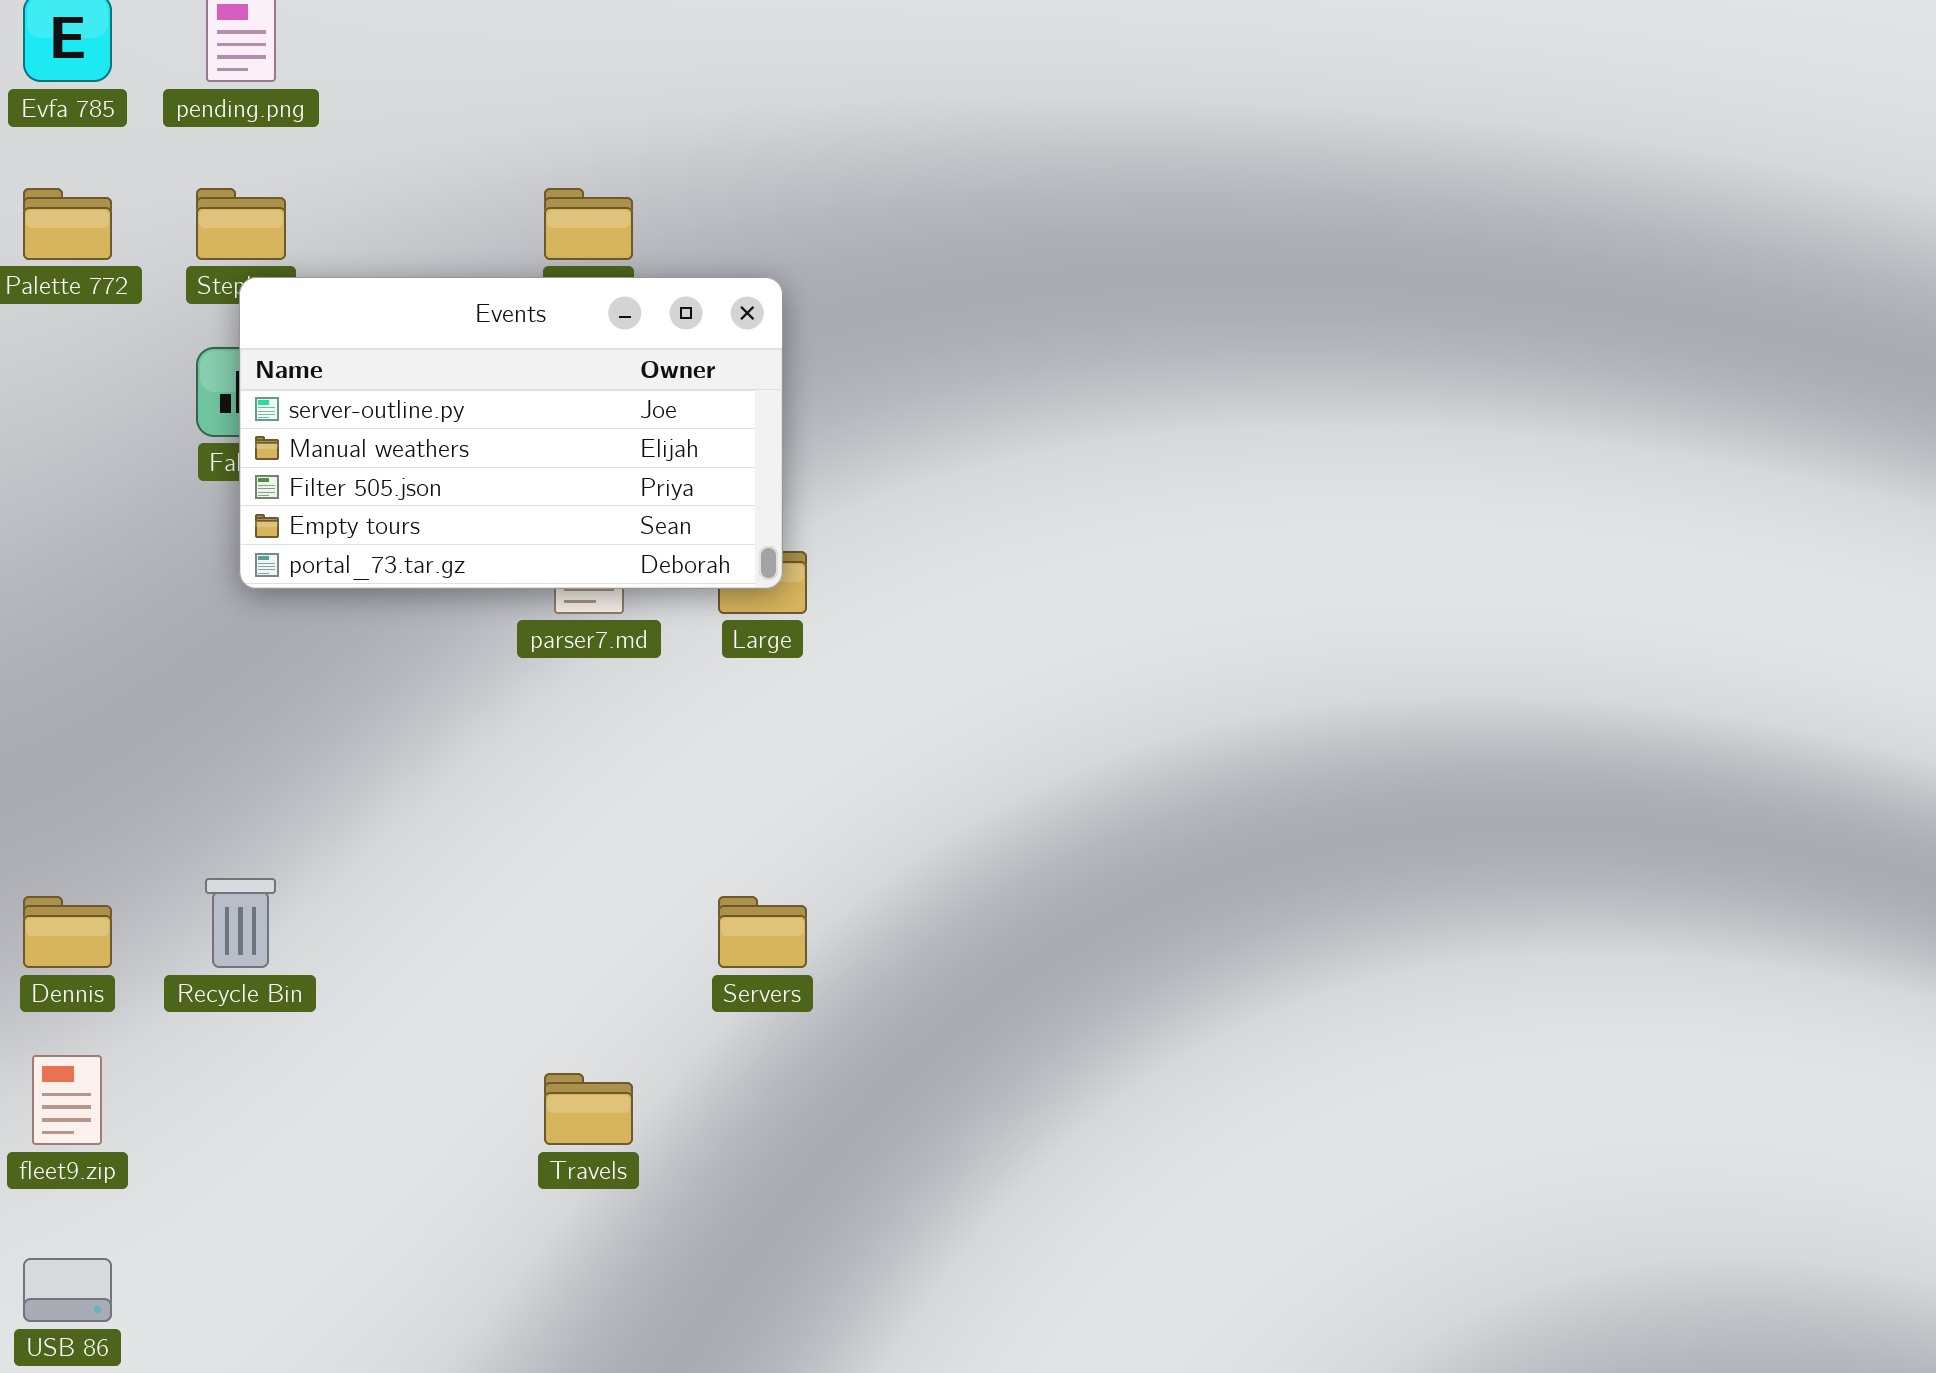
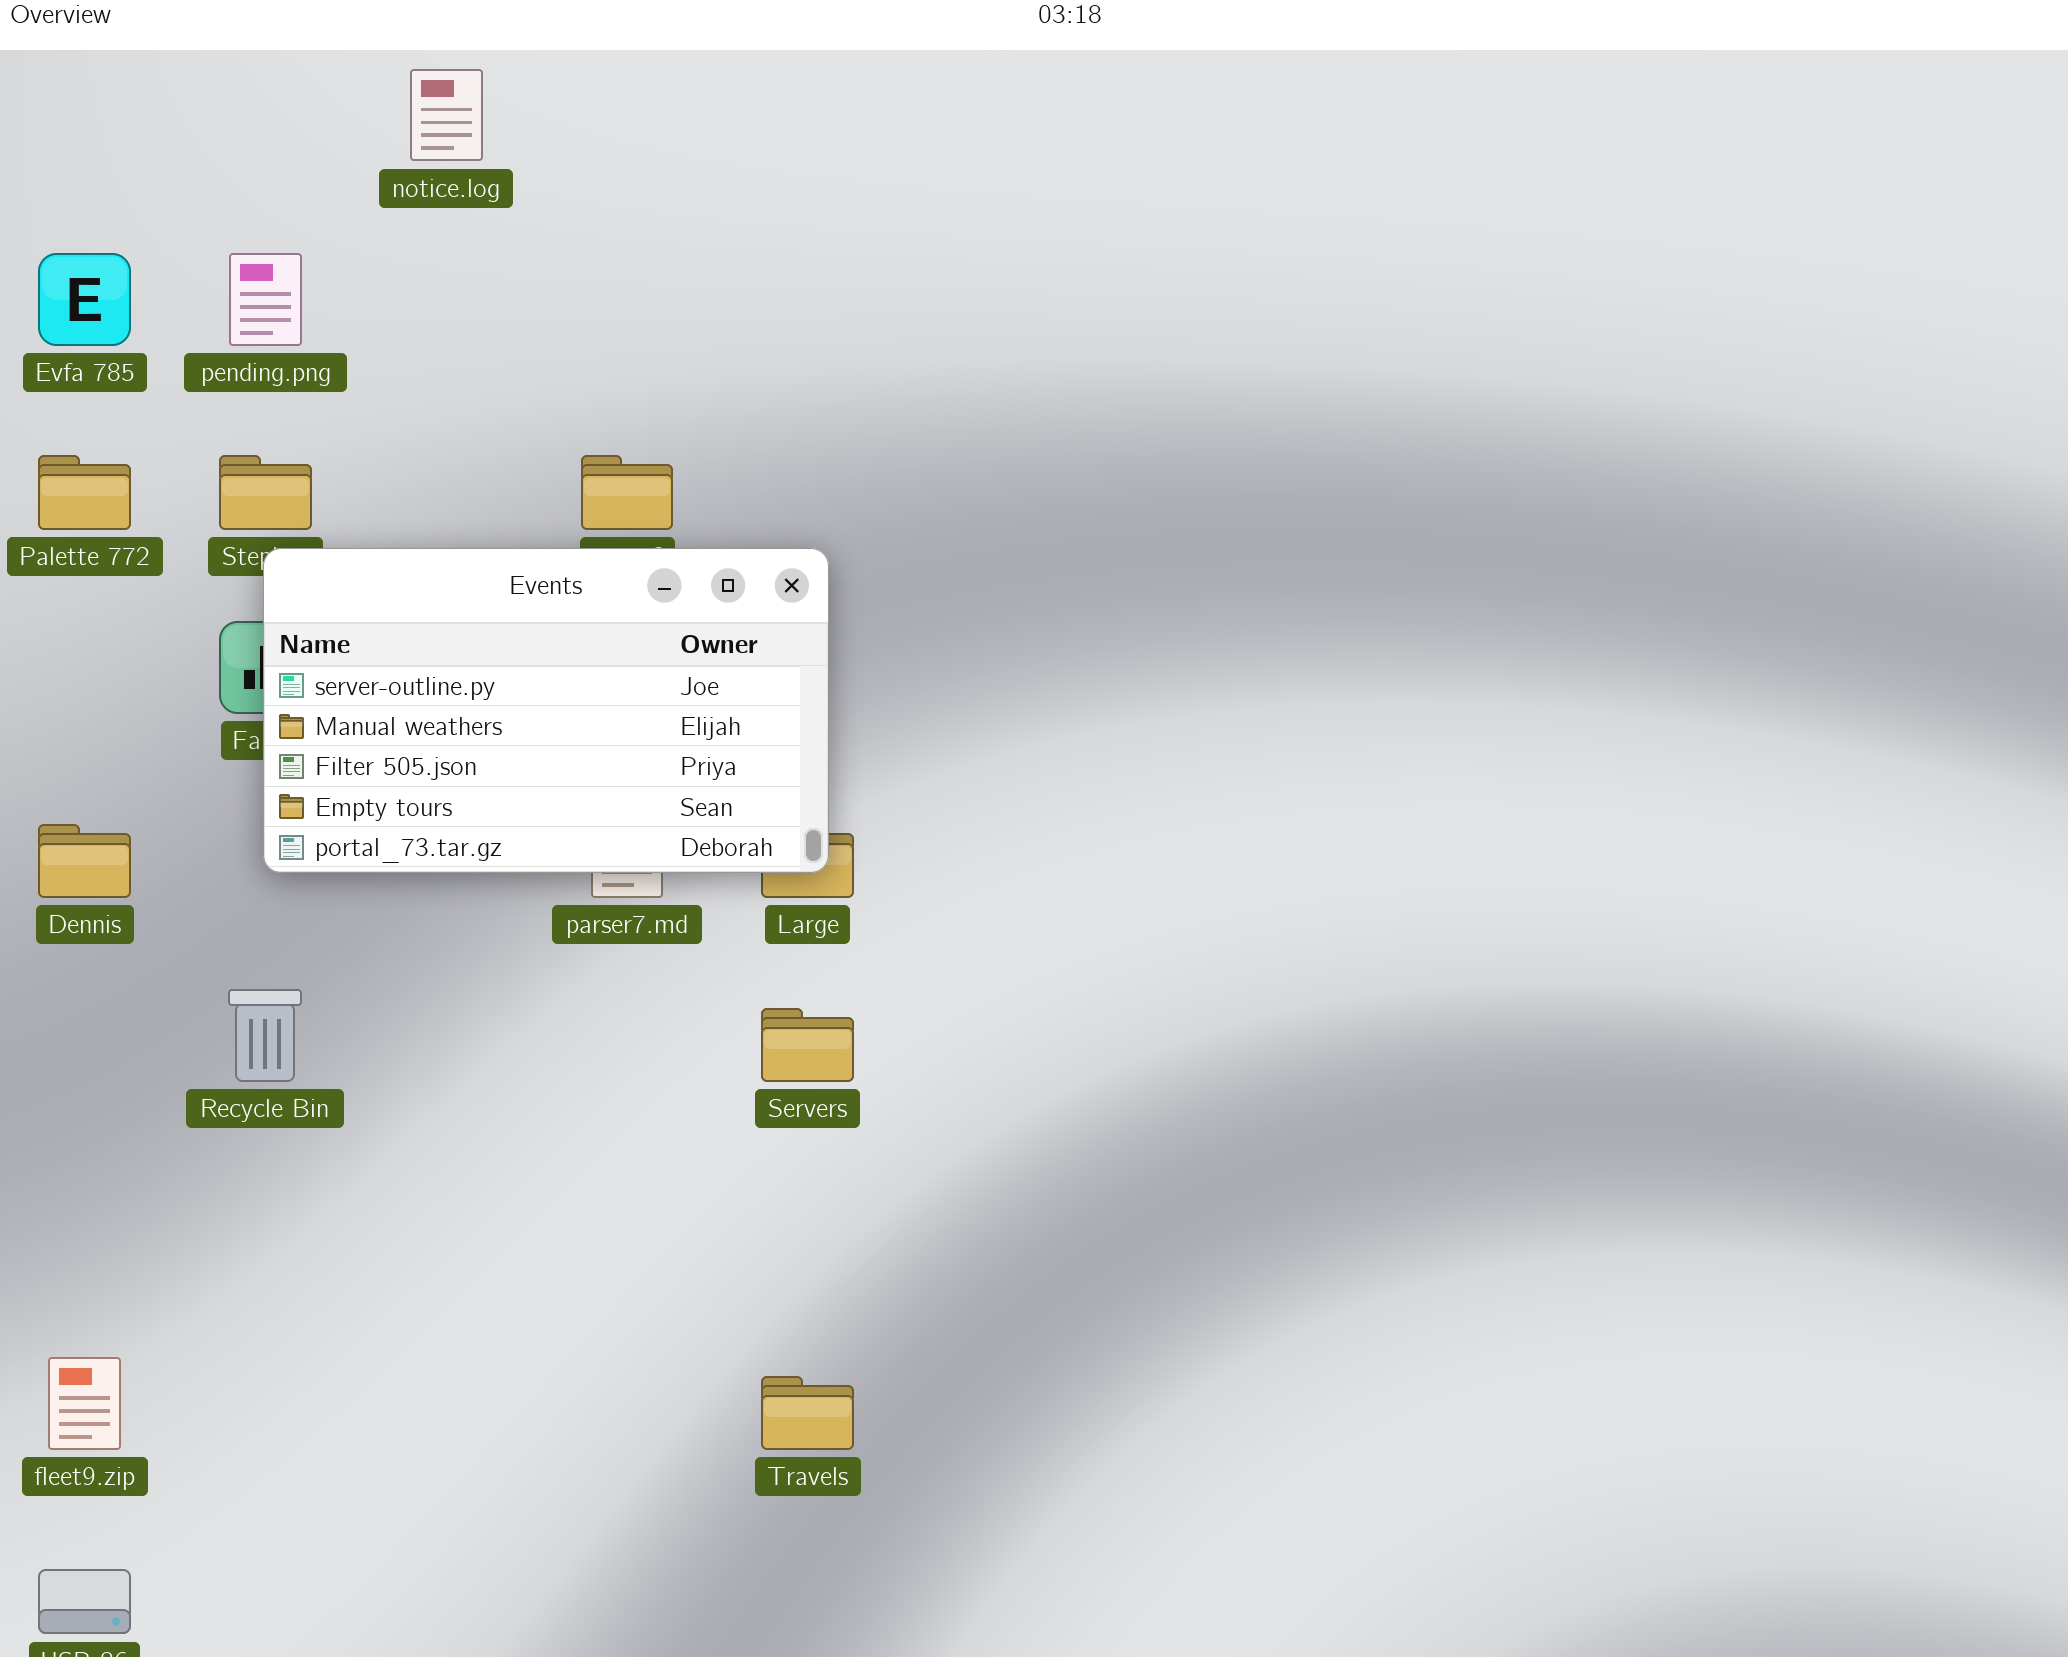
Recycle Bin: [205,878,276,968] -> [228,989,302,1082], moved
Dennis: [23,896,112,968] -> [38,824,131,898], moved
Servers: [718,896,807,968] -> [761,1008,854,1082], moved
Travels: [544,1073,633,1145] -> [761,1376,854,1450], moved

